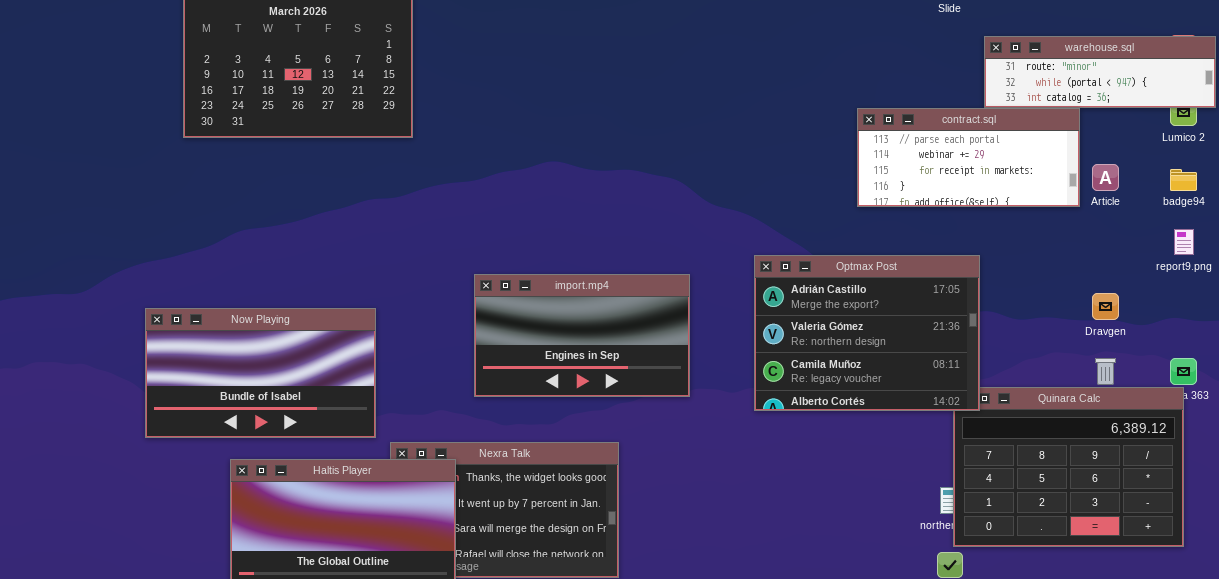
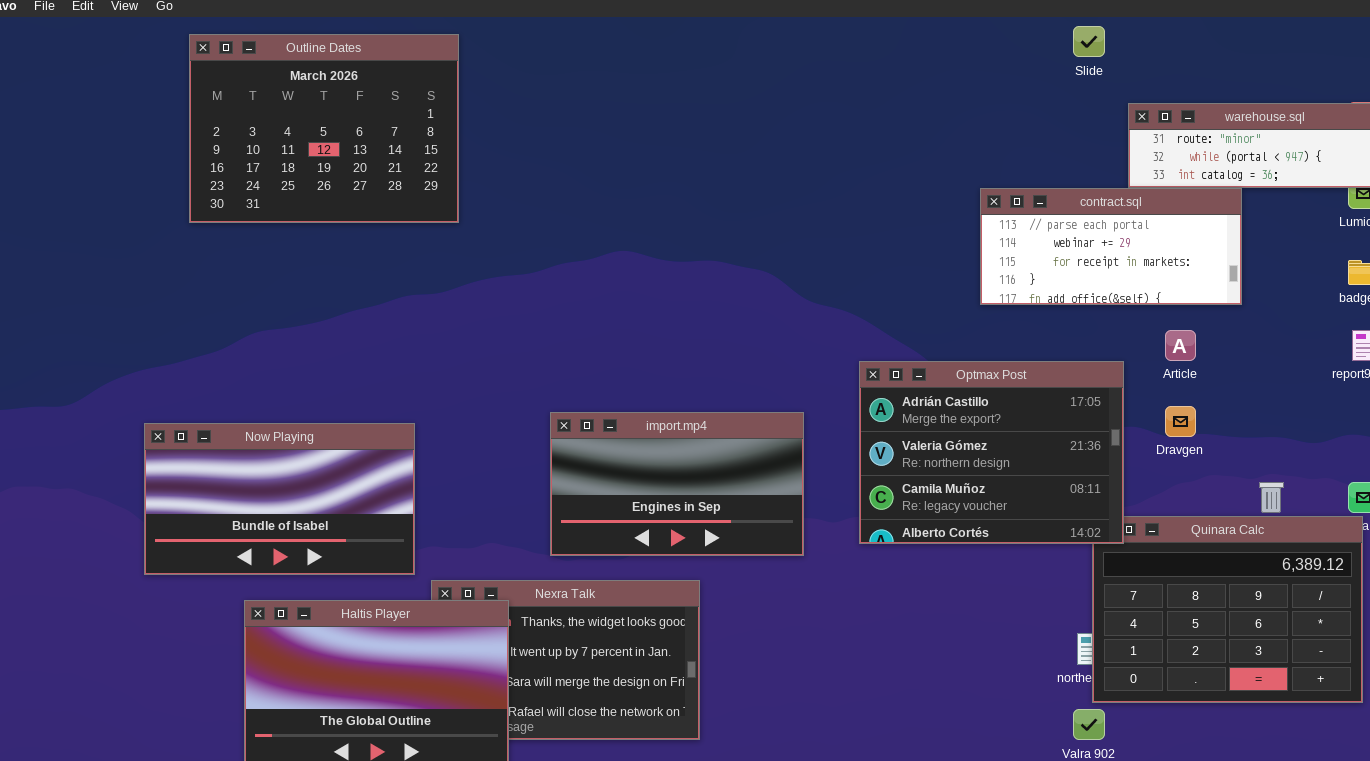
Article: [1092,164,1119,191] -> [1165,330,1196,361], moved
import.mp4: [474,274,690,397] -> [550,412,804,556], moved
Dravgen: [1092,293,1119,320] -> [1165,406,1196,437], moved

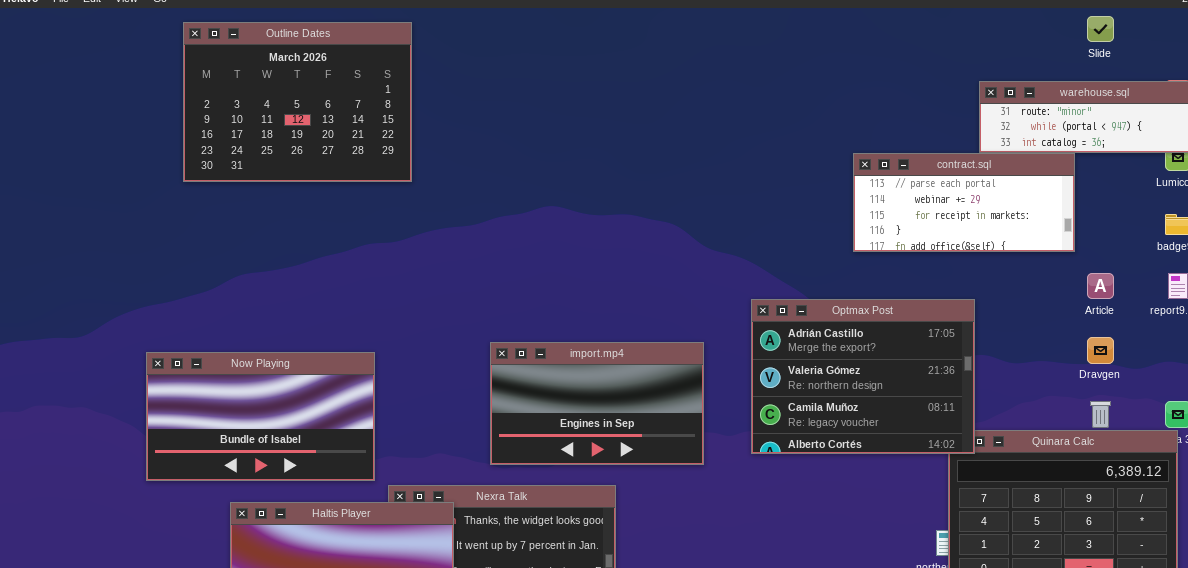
Slide: [1073,26,1105,57] -> [1087,16,1114,42], moved
Article: [1165,330,1196,361] -> [1087,273,1114,299], moved
Dravgen: [1165,406,1196,437] -> [1087,337,1114,364], moved

